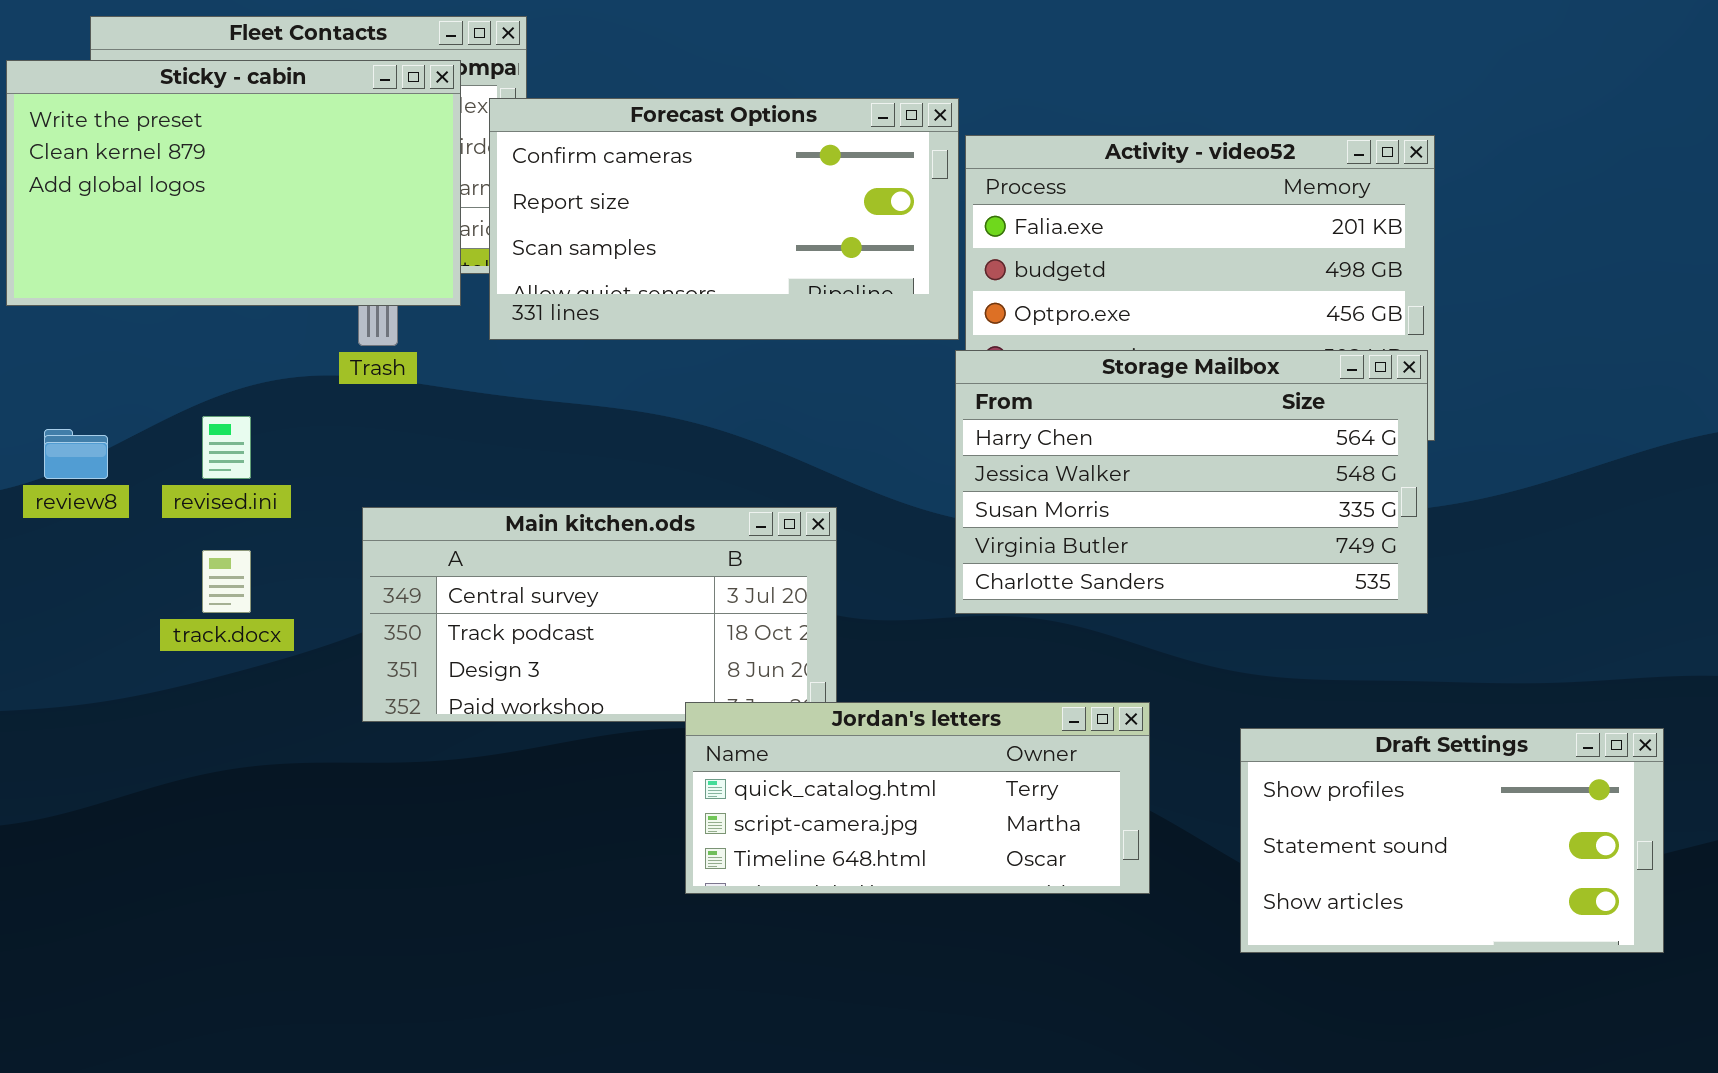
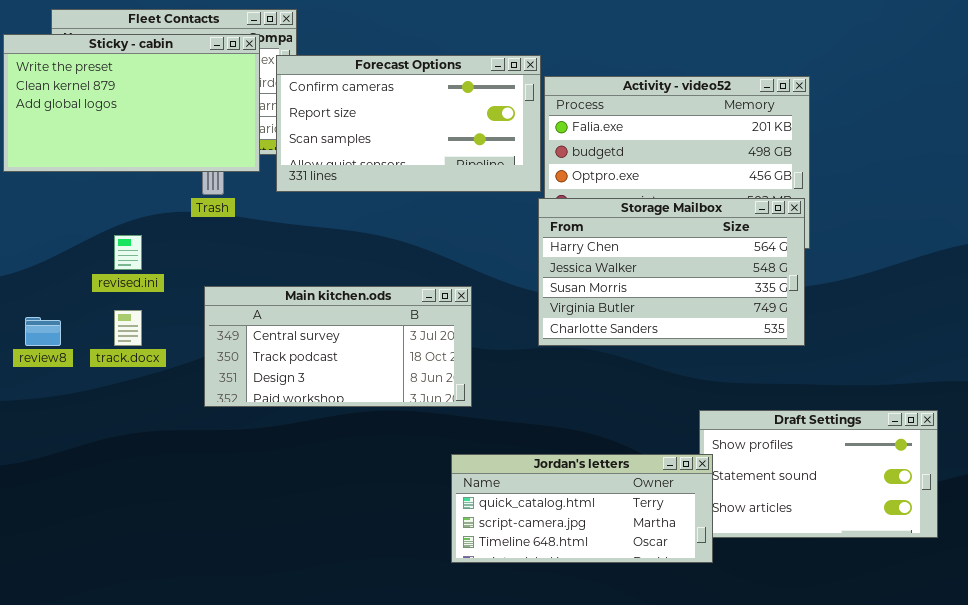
review8: [44,429,108,479] -> [25,317,61,346], moved
Jordan's letters: [685,702,1150,894] -> [451,454,713,563], moved

